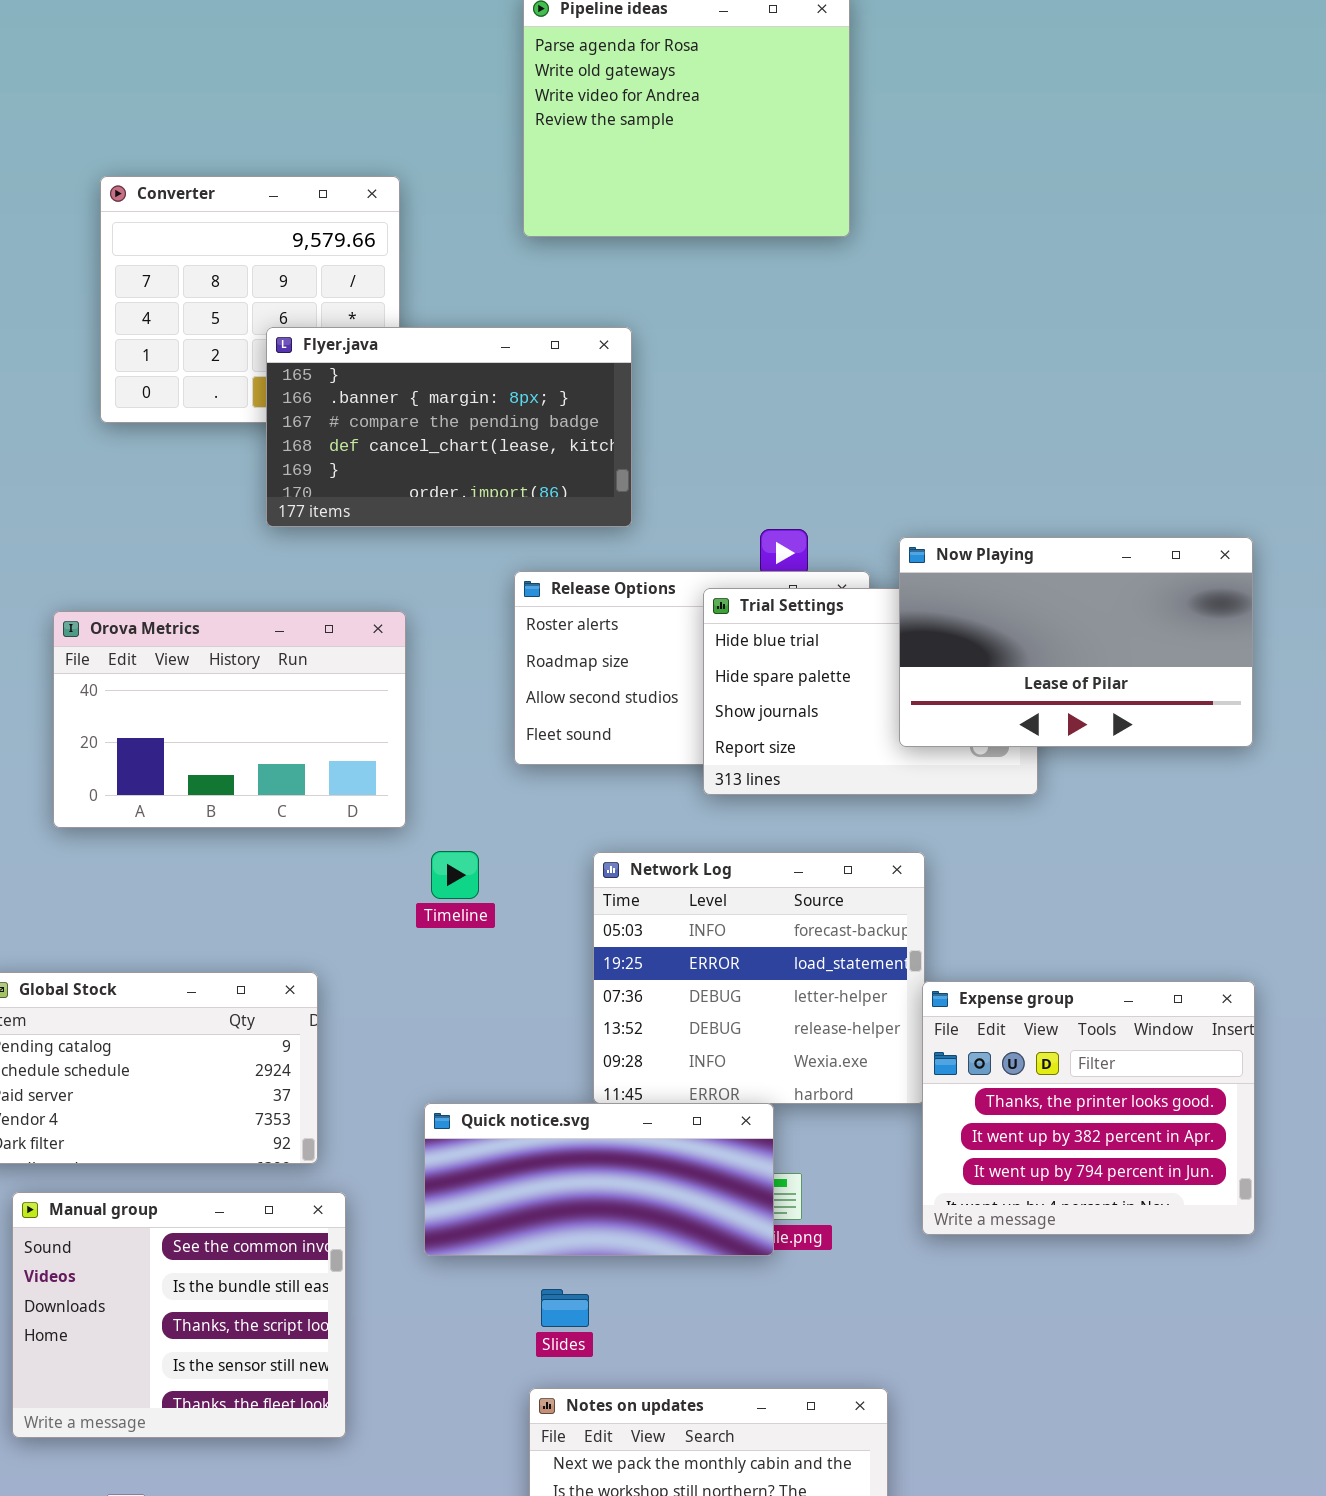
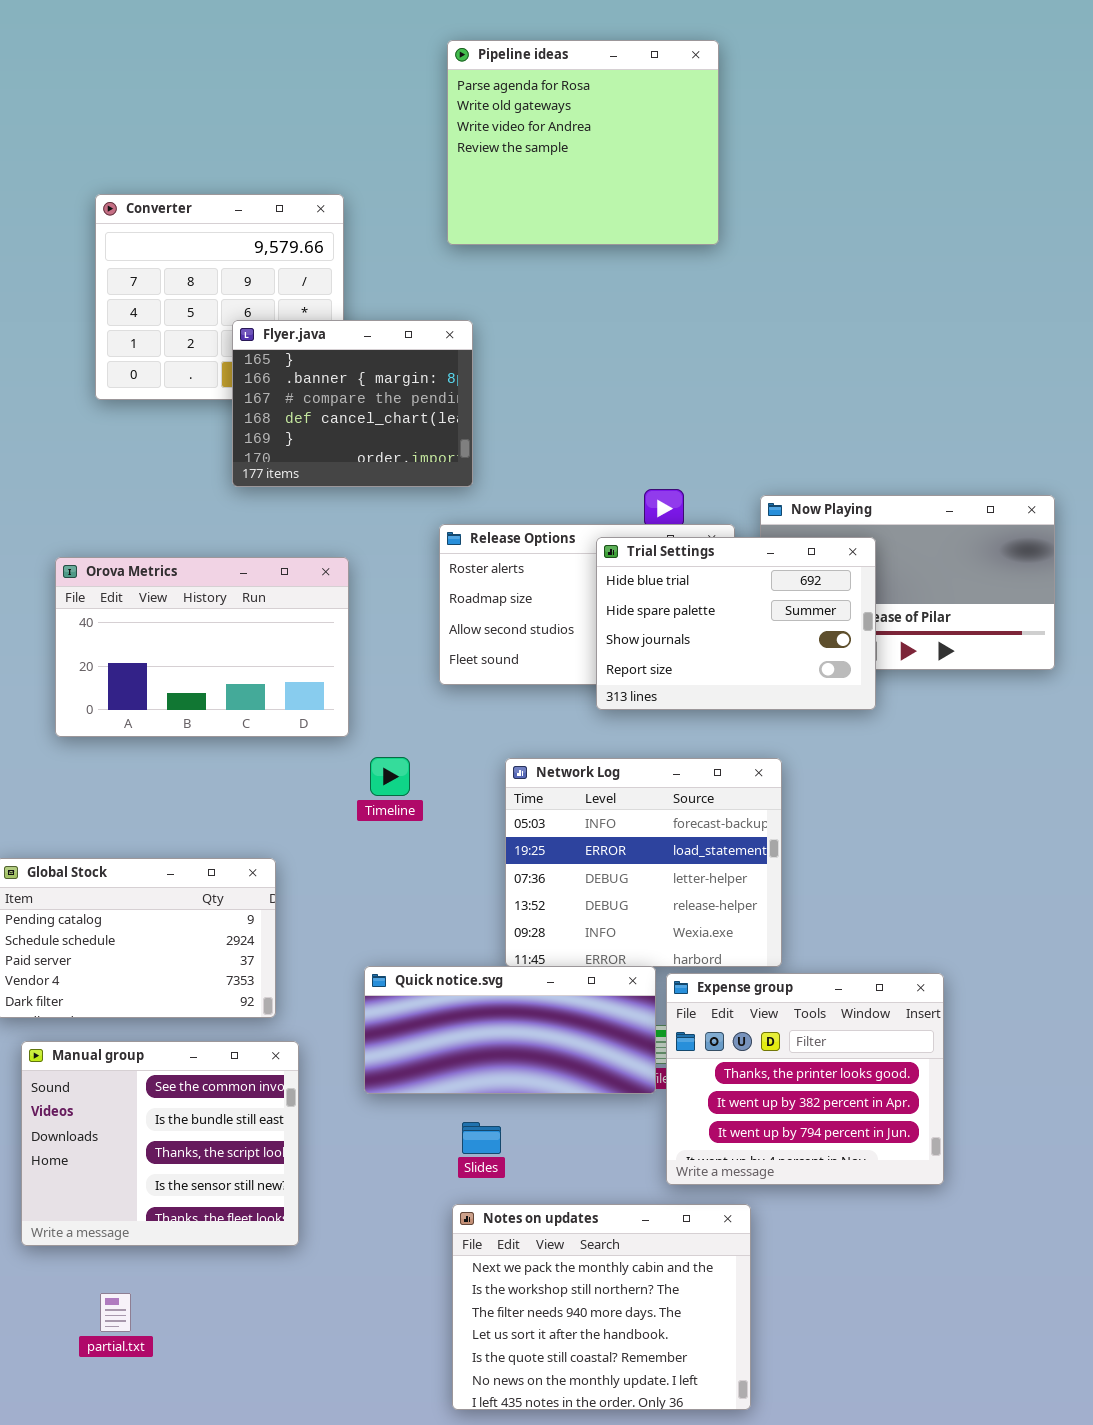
Flyer.java: [266,327,632,527] -> [232,320,473,487], resized
Trial Settings: [703,588,1038,795] -> [596,537,876,710], raised
Expense group: [922,981,1255,1235] -> [666,973,944,1185], moved

